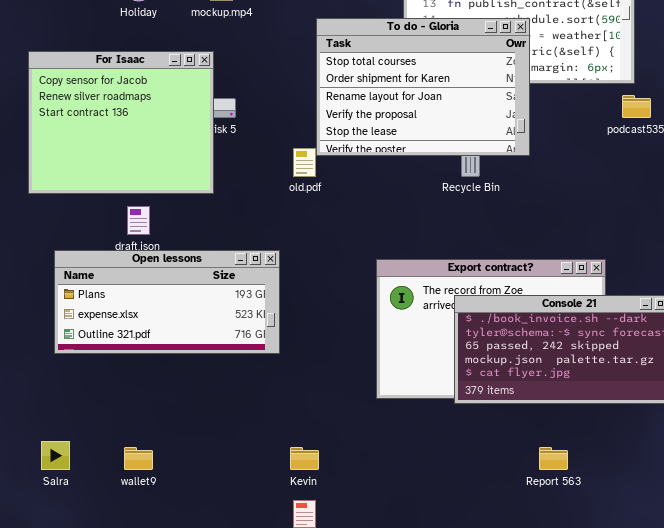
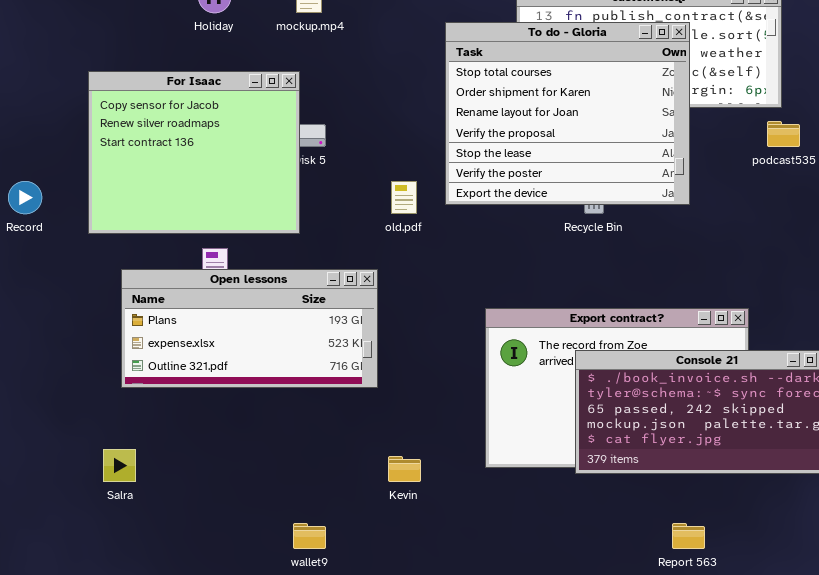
To do - Gloria: [316,18,530,156] -> [445,22,690,205], moved, resized
Open lessons: [54,250,280,354] -> [121,269,378,388], moved
Salra: [41,441,70,470] -> [103,449,136,482], moved
wallet9: [124,447,153,470] -> [293,523,326,549], moved
Kevin: [290,447,319,470] -> [388,456,421,482], moved

